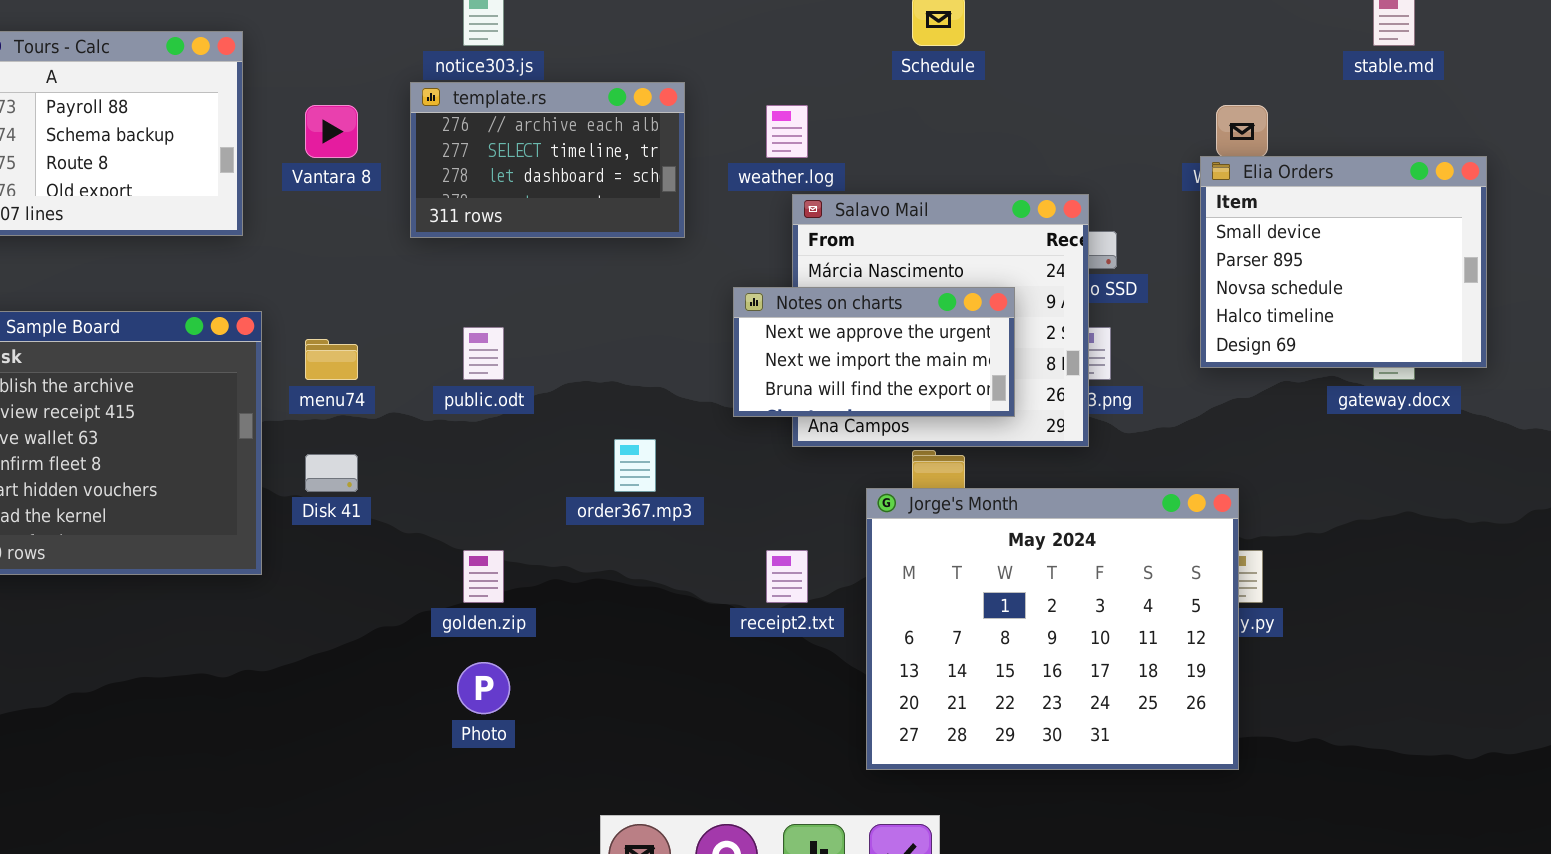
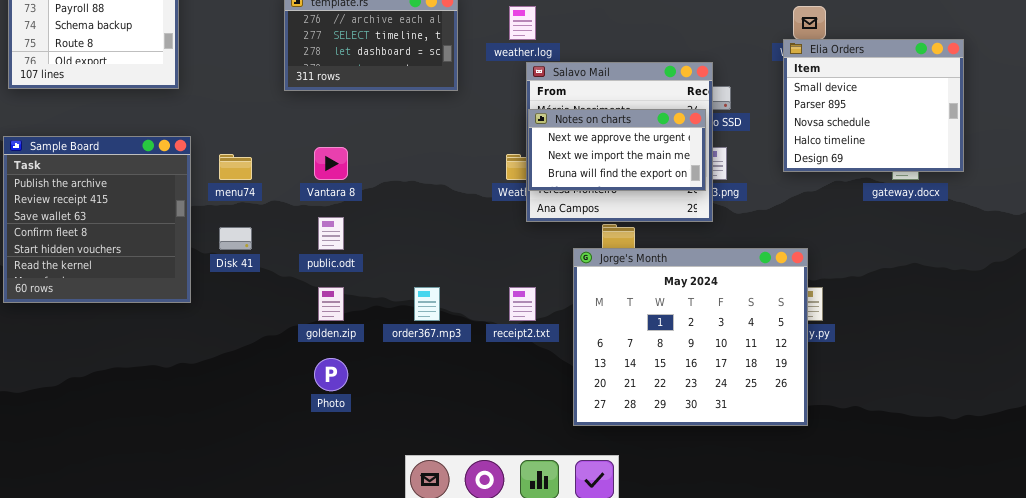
Vantara 8: [305,105,358,158] -> [314,147,348,180], moved
Notes on charts: [733,287,1015,417] -> [528,109,706,191], moved
public.odt: [463,327,504,380] -> [318,217,344,250], moved
order367.mp3: [614,439,656,492] -> [414,287,440,321], moved

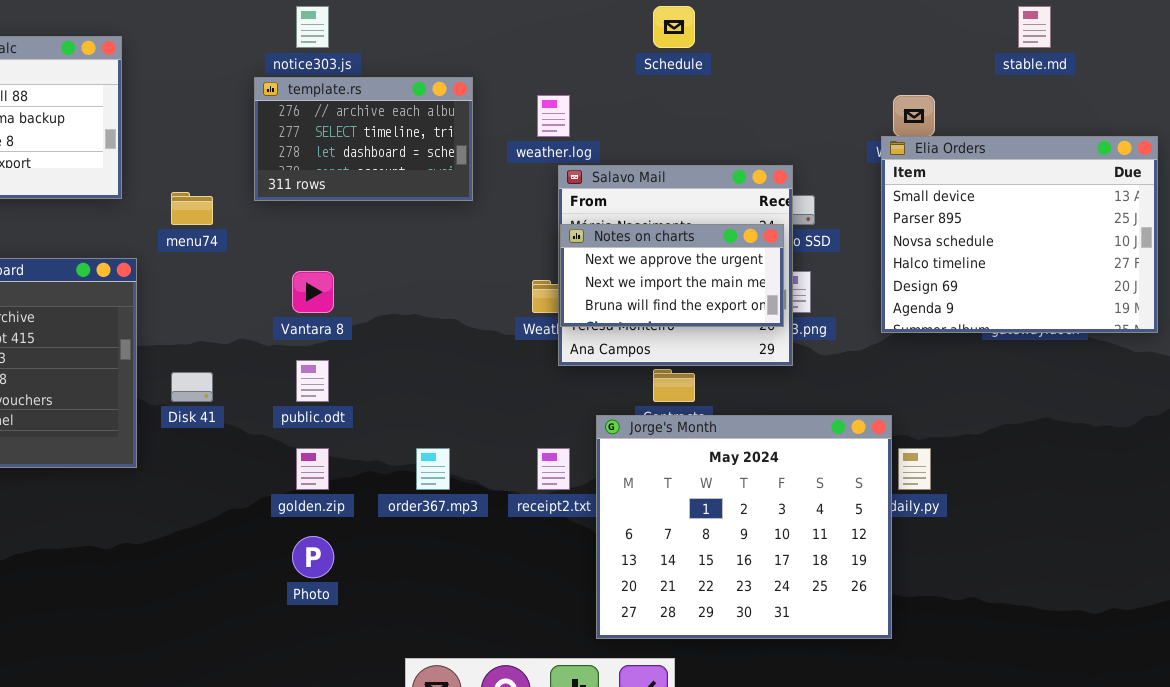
Elia Orders: [783,39,964,172] -> [881,136,1158,333], resized
menu74: [219,154,252,180] -> [171,192,213,225], moved
Jorge's Month: [573,248,808,426] -> [596,415,892,639], moved

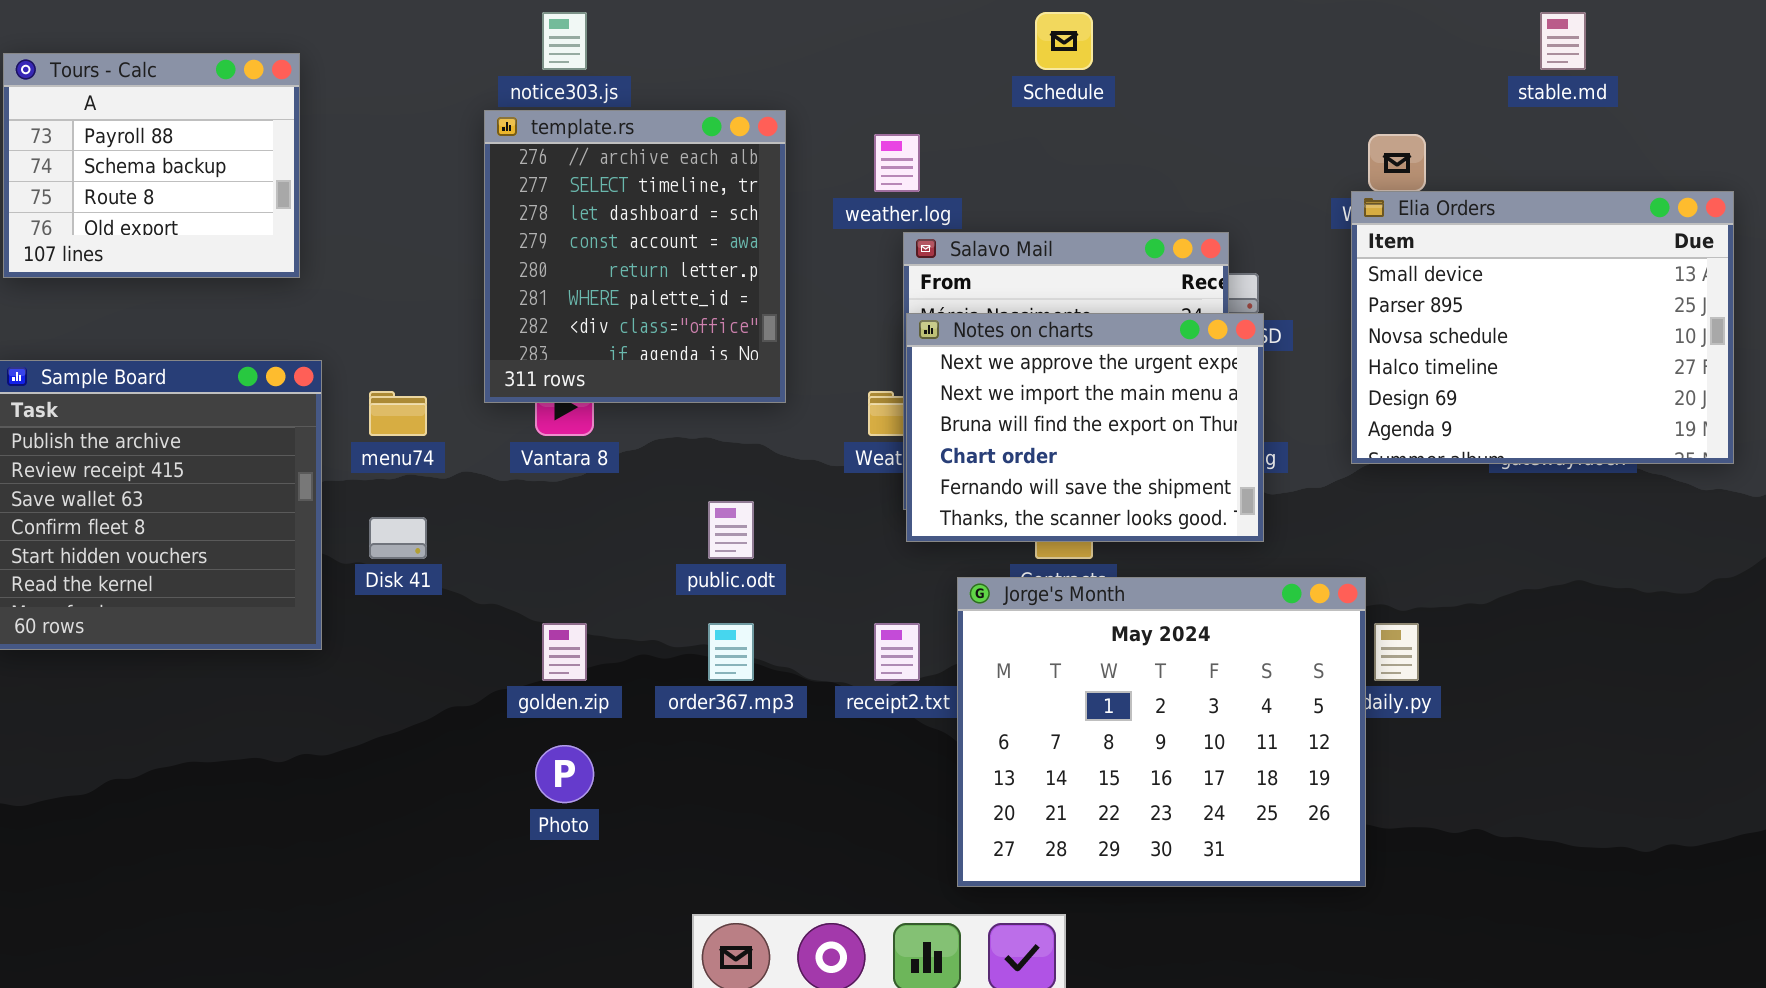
template.rs: [254,77,473,201] -> [484,110,786,403], resized
menu74: [171,192,213,225] -> [369,391,427,436], moved
Notes on charts: [560,224,784,327] -> [906,313,1264,542], resized
public.odt: [296,360,329,402] -> [708,501,754,559], moved

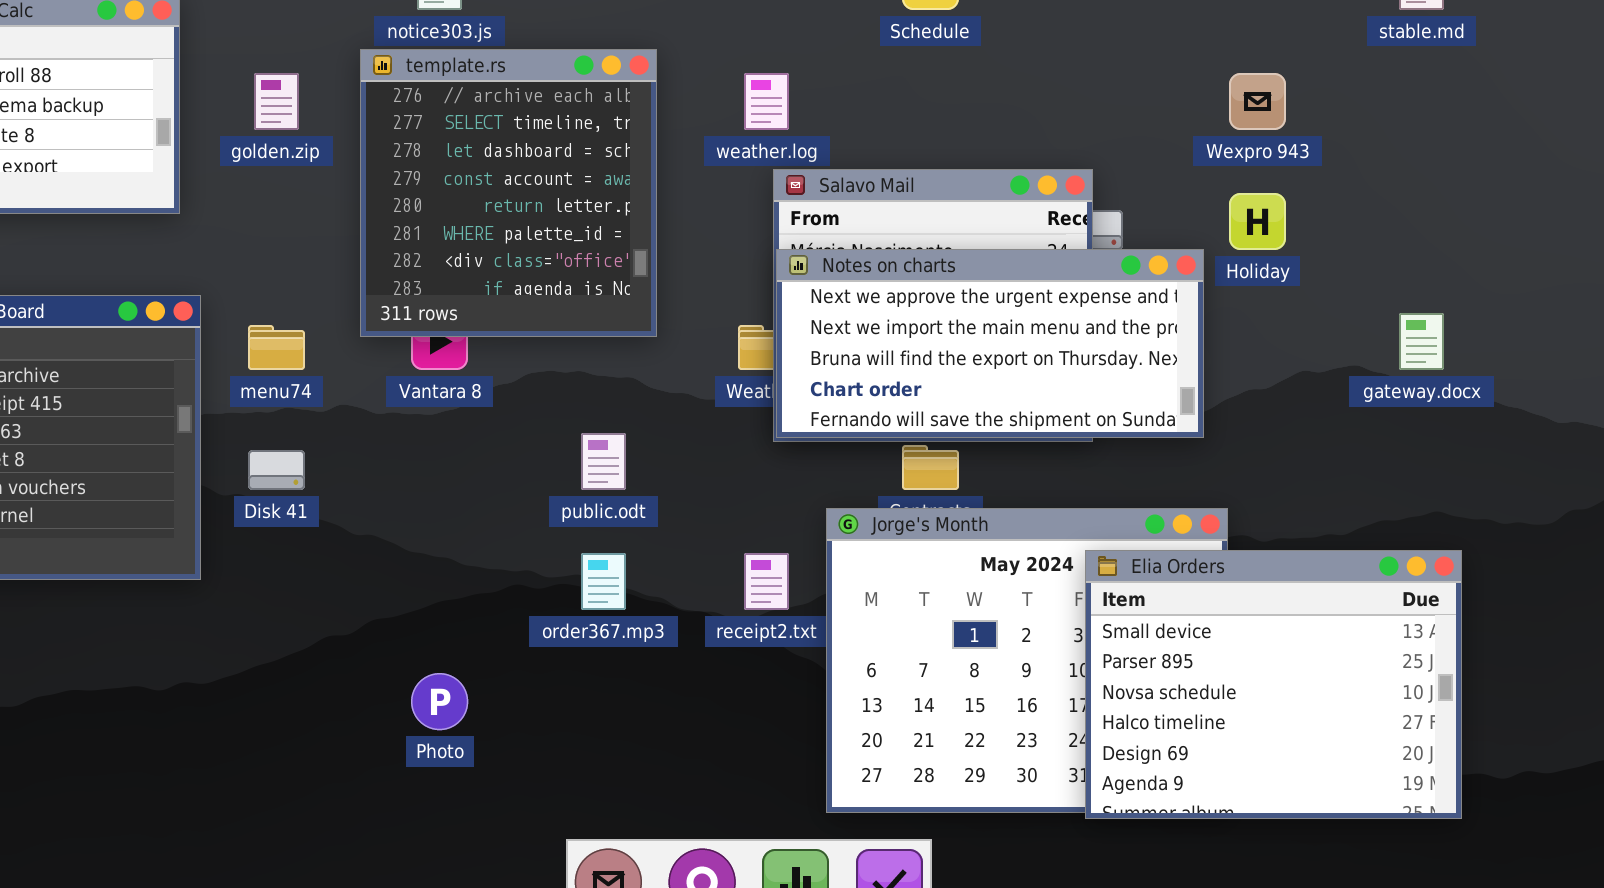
Elia Orders: [1351,191,1734,464] -> [1085,550,1462,819], moved
Notes on charts: [906,313,1264,542] -> [776,249,1204,438], resized
golden.zip: [542,623,587,681] -> [254,73,299,130], moved

